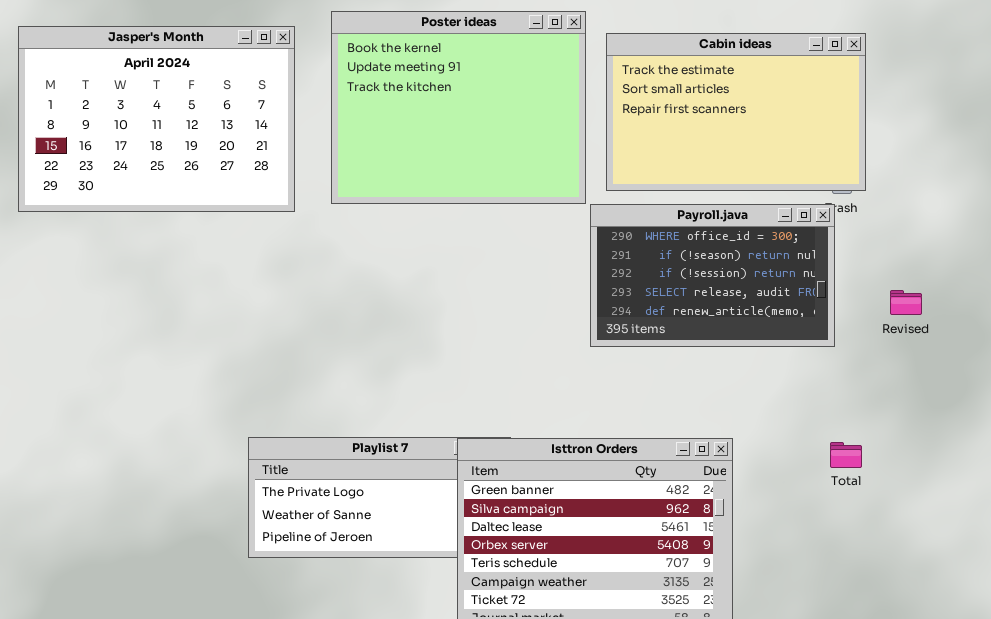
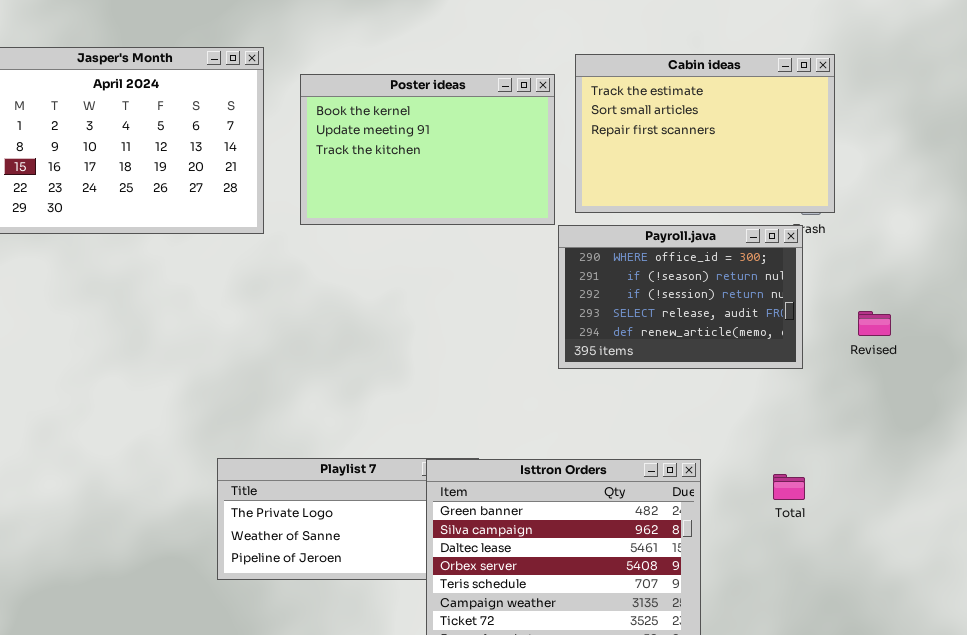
Poster ideas: [331,11,586,204] -> [300,74,555,225], resized
Total: [830,442,862,468] -> [773,474,805,500], moved

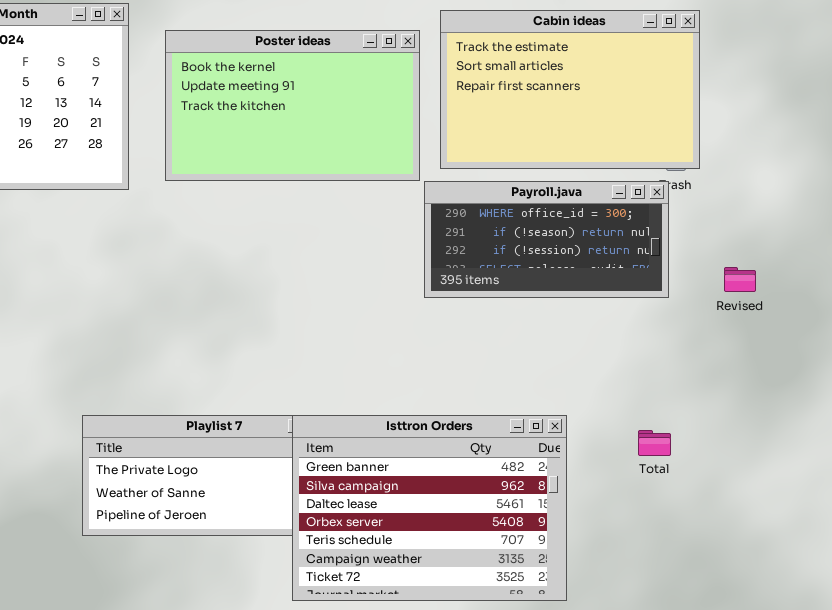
Payroll.java: [558,225,803,369] -> [424,181,669,298], resized

